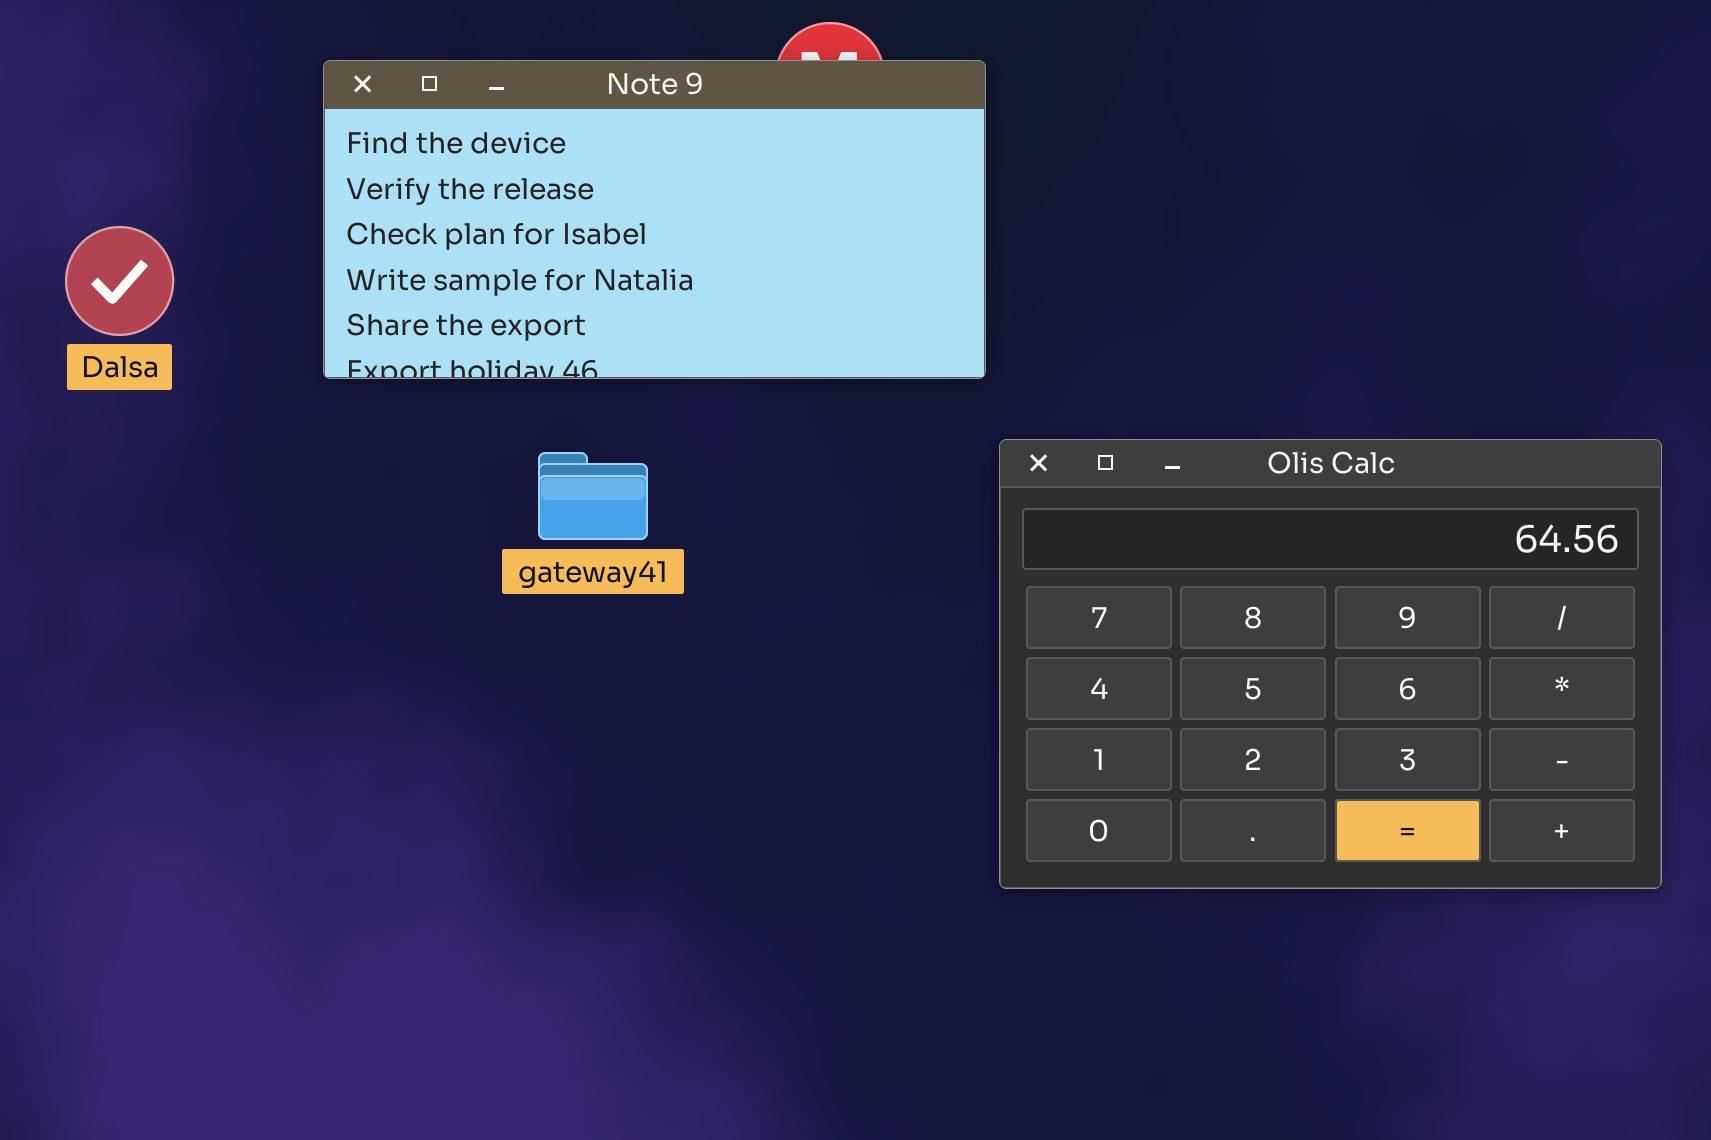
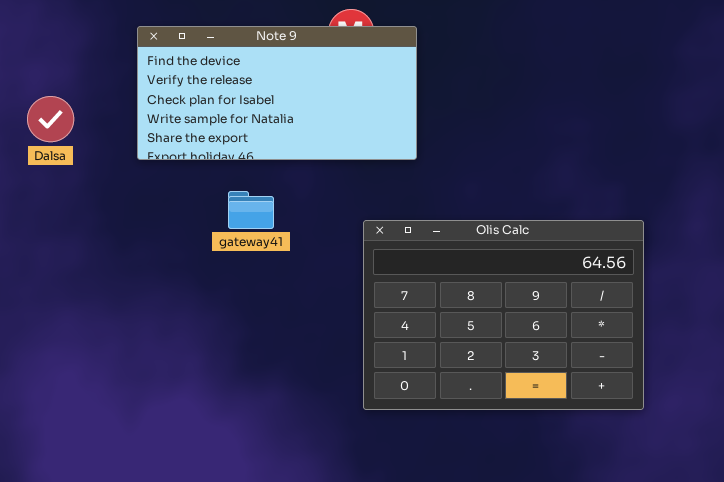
Olis Calc: [999,439,1662,889] -> [363,220,644,410], moved

